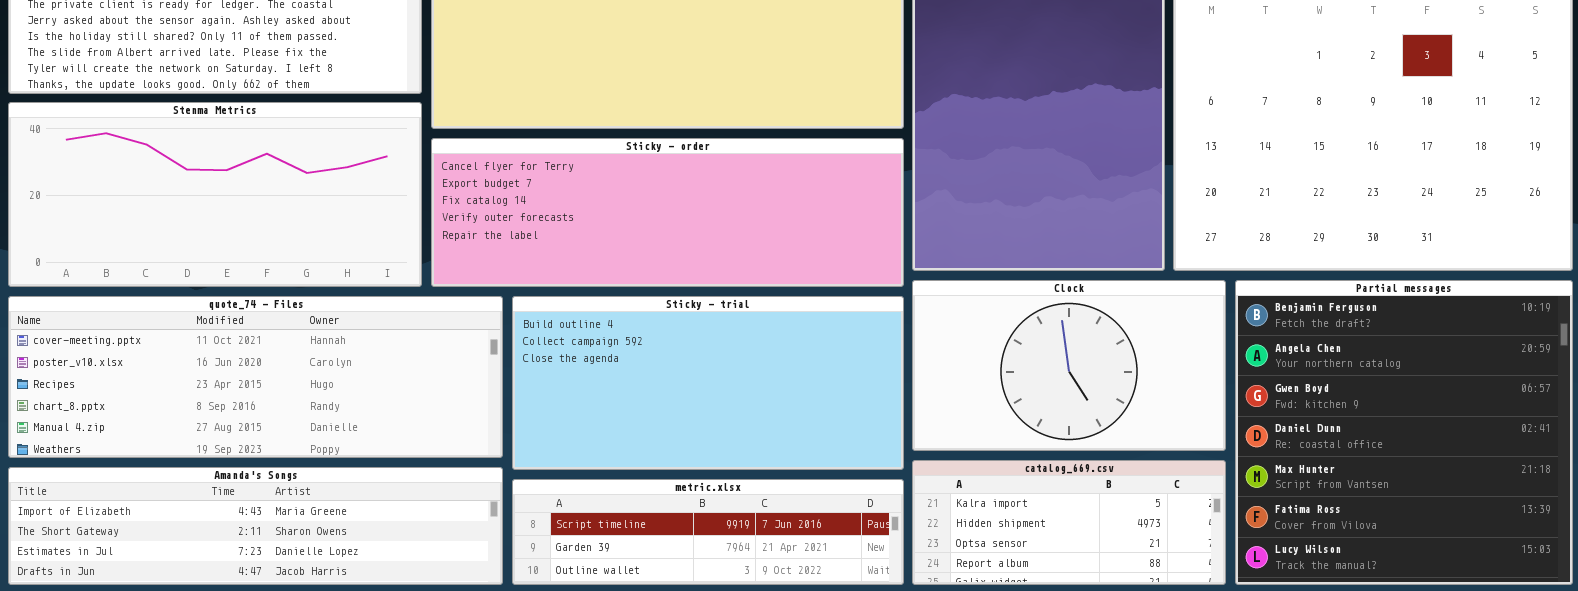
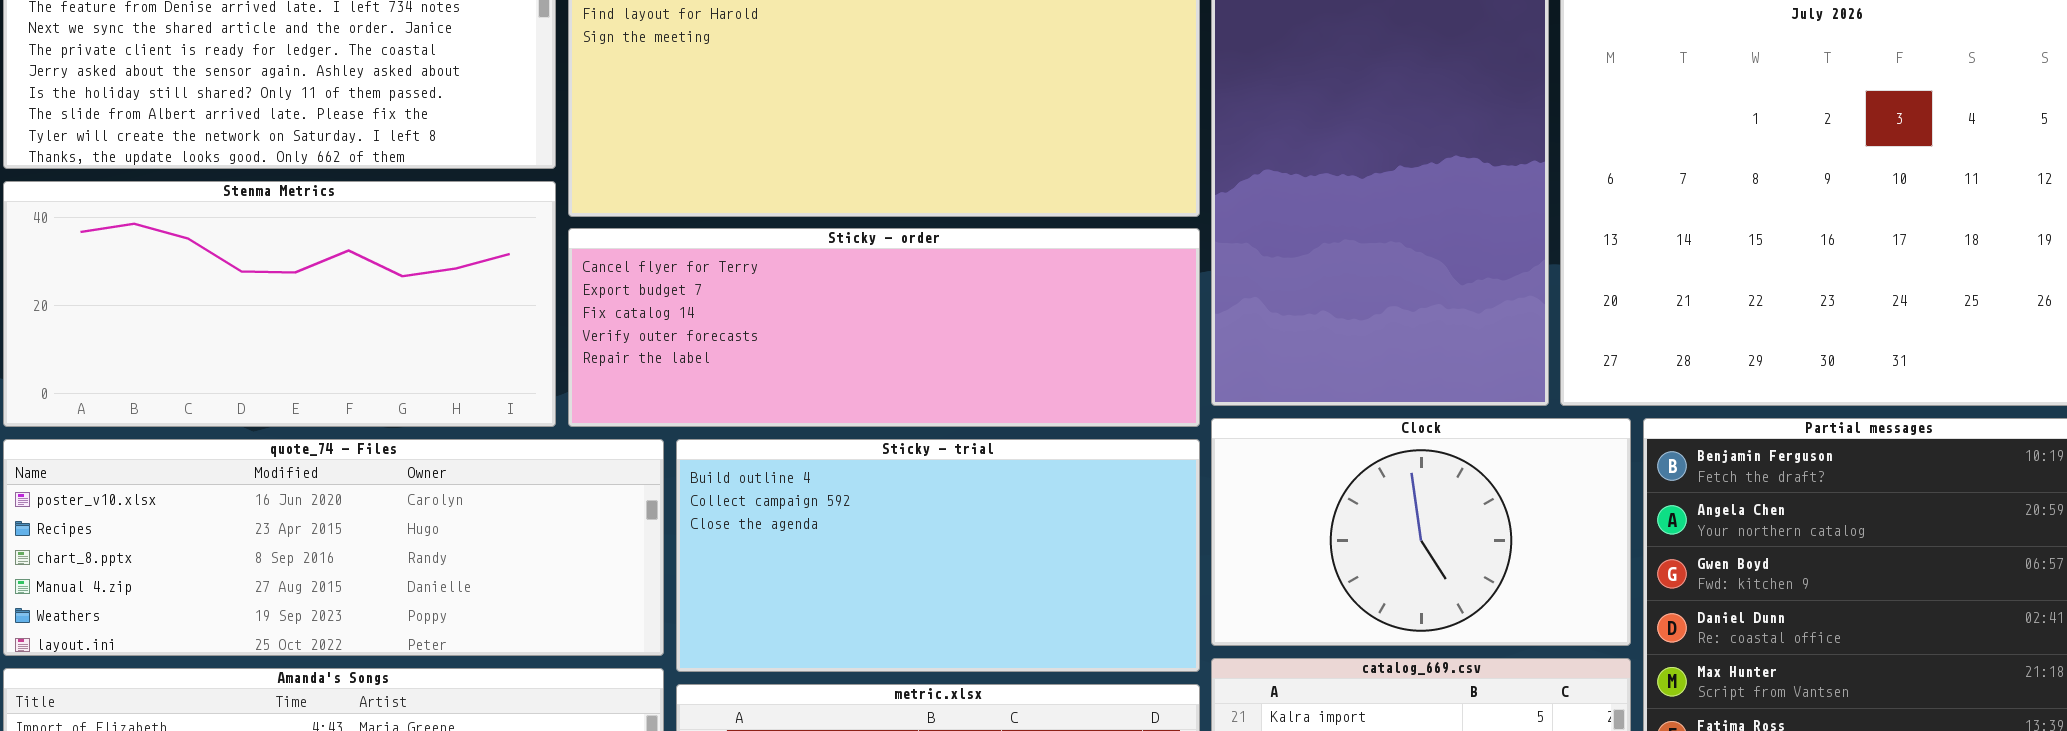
quote_74 - Files: [8,296,503,458] -> [3,439,664,656], scrolled down 1 row

